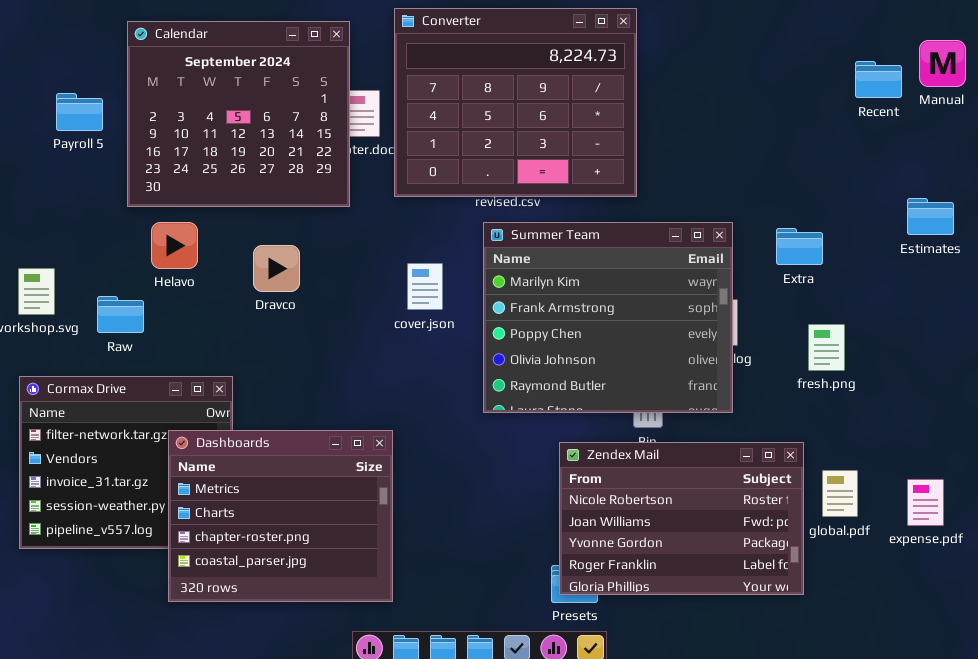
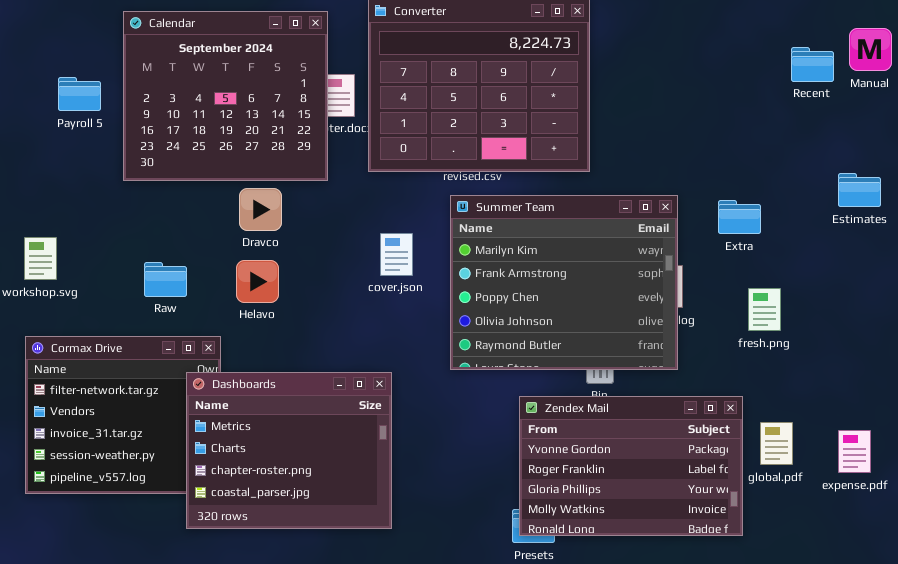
Helavo: [151,222,198,269] -> [236,260,279,303], moved
Dravco: [253,245,300,292] -> [239,188,282,231], moved
Raw: [97,296,144,333] -> [144,262,187,297], moved
Dashboards: [168,430,393,602] -> [186,372,392,529], moved
Zendex Mail: [559,442,804,595] -> [519,396,743,536], scrolled down 2 rows

